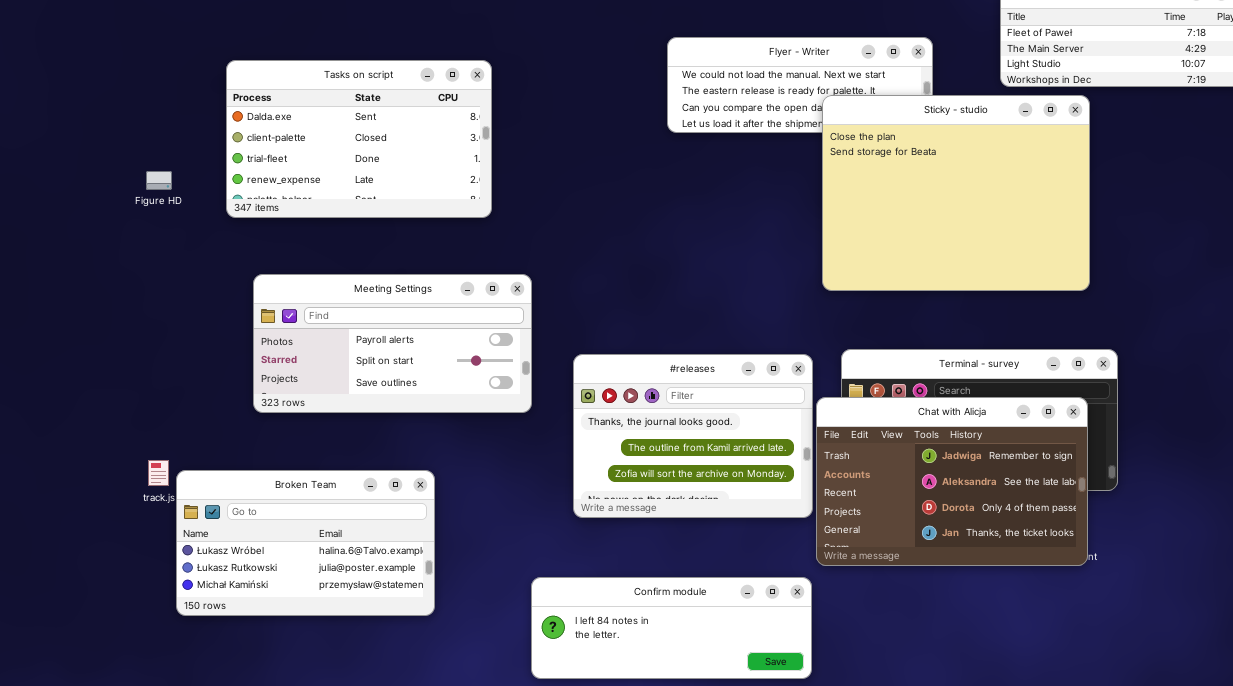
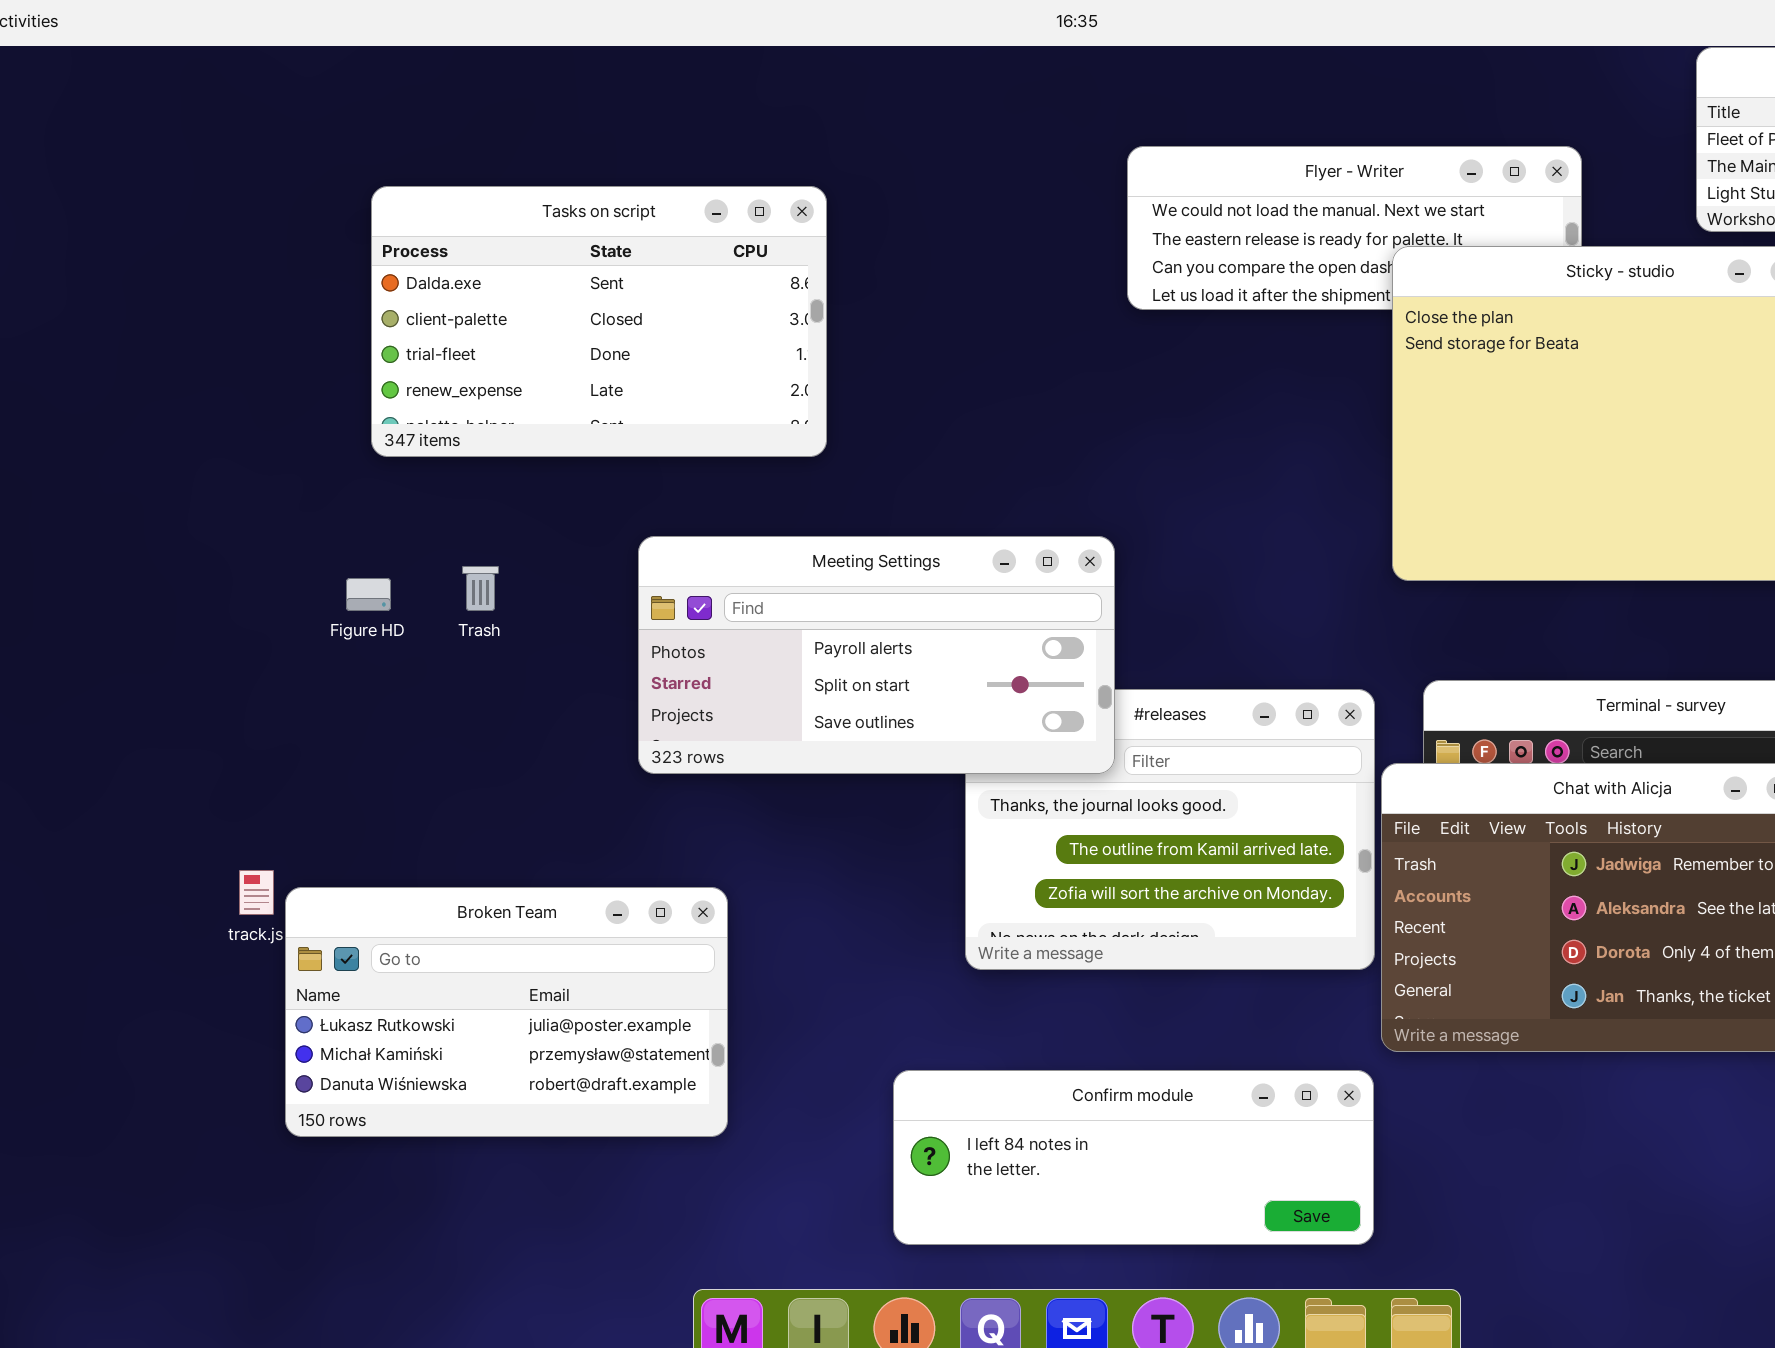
Figure HD: [146,171,172,190] -> [346,578,391,611], moved
Meeting Settings: [253,274,532,413] -> [638,536,1115,774], moved
Broken Team: [176,470,435,616] -> [285,887,728,1137], scrolled down 1 row

